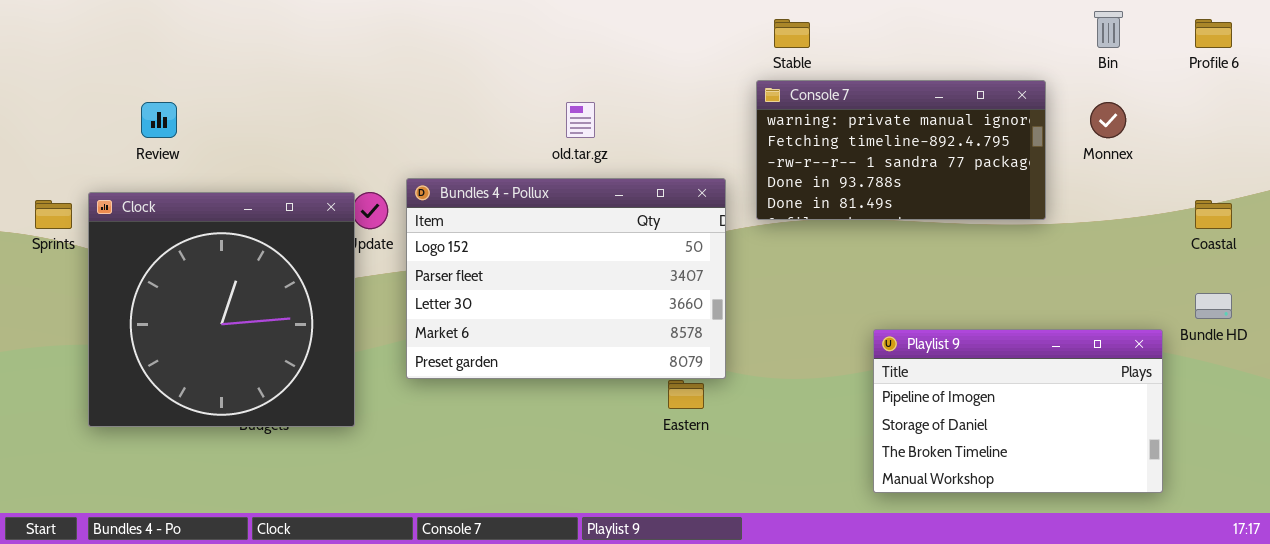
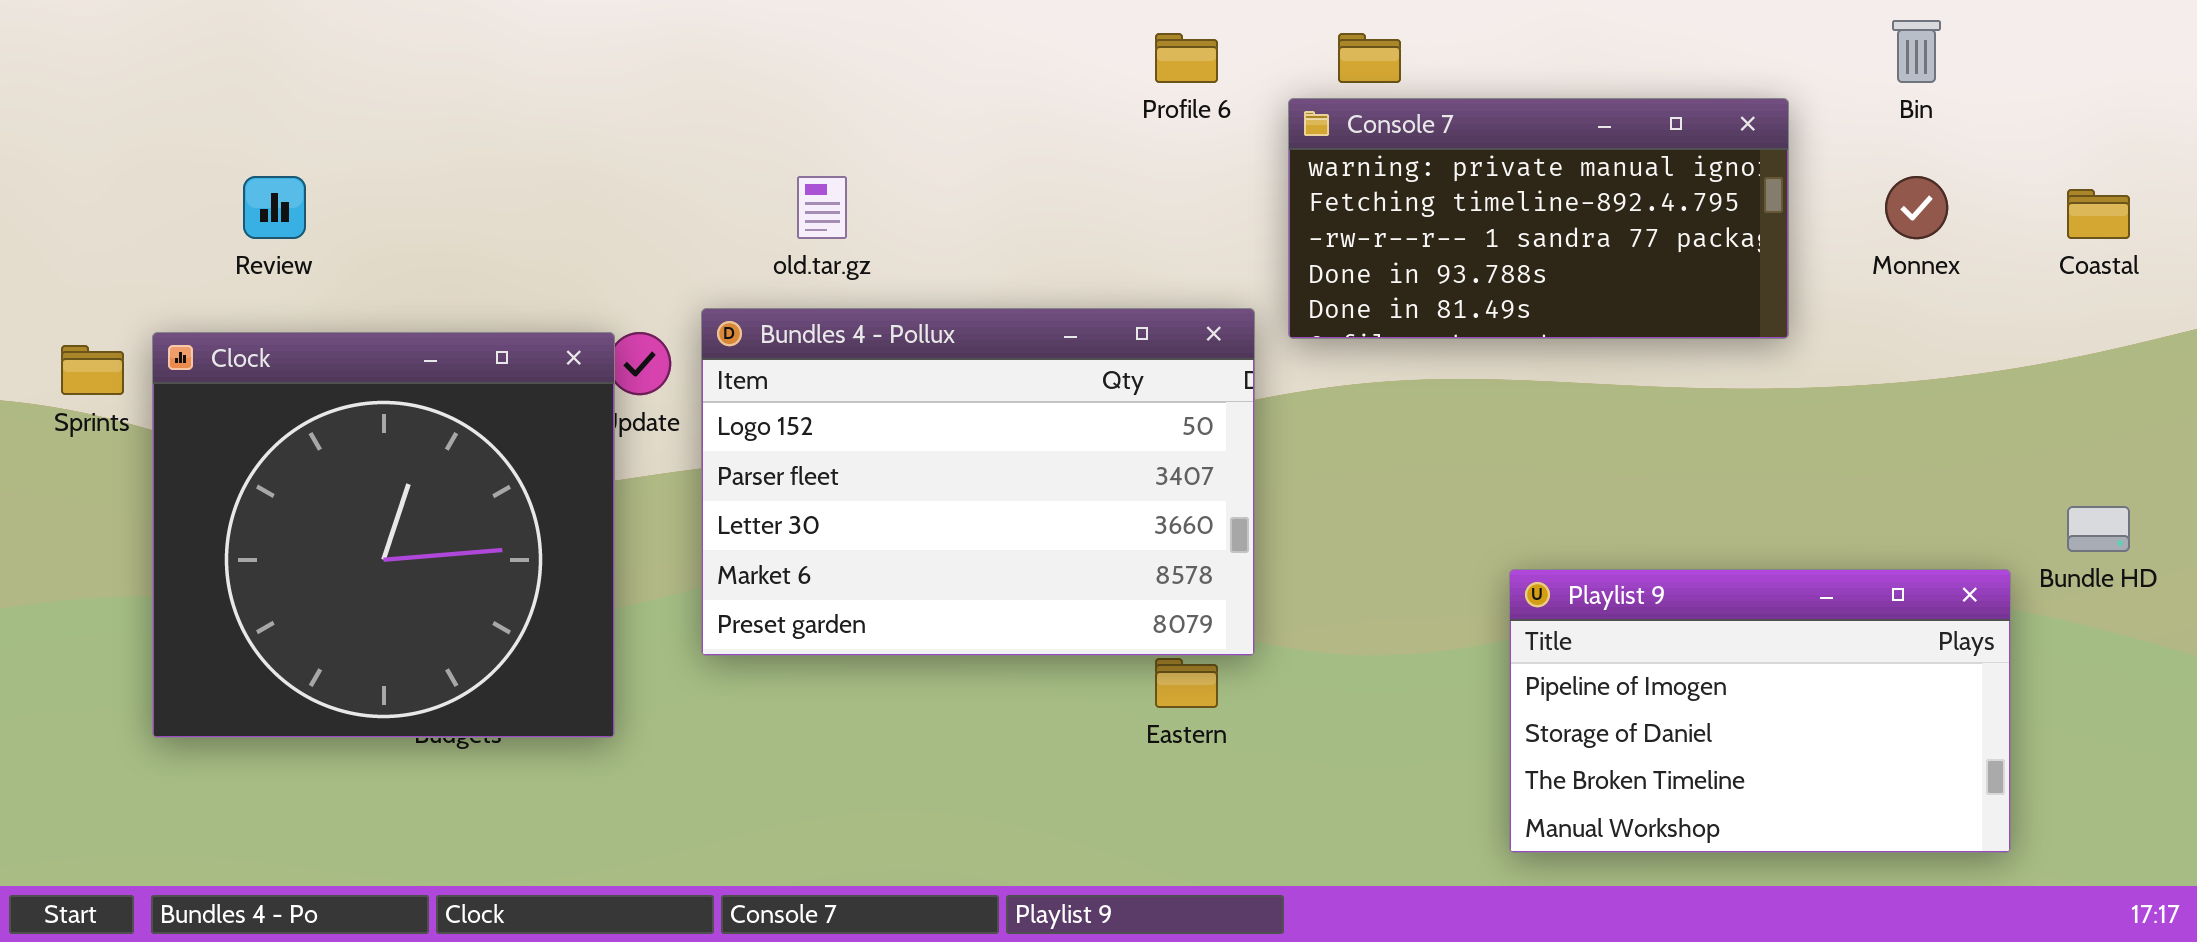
Profile 6: [1195,19,1232,48] -> [1155,33,1218,83], moved
Console 7: [756,80,1046,220] -> [1288,98,1789,339], moved
old.tar.gz: [566,102,595,138] -> [797,176,847,239], moved
Coastal: [1195,200,1232,229] -> [2067,189,2130,239], moved

